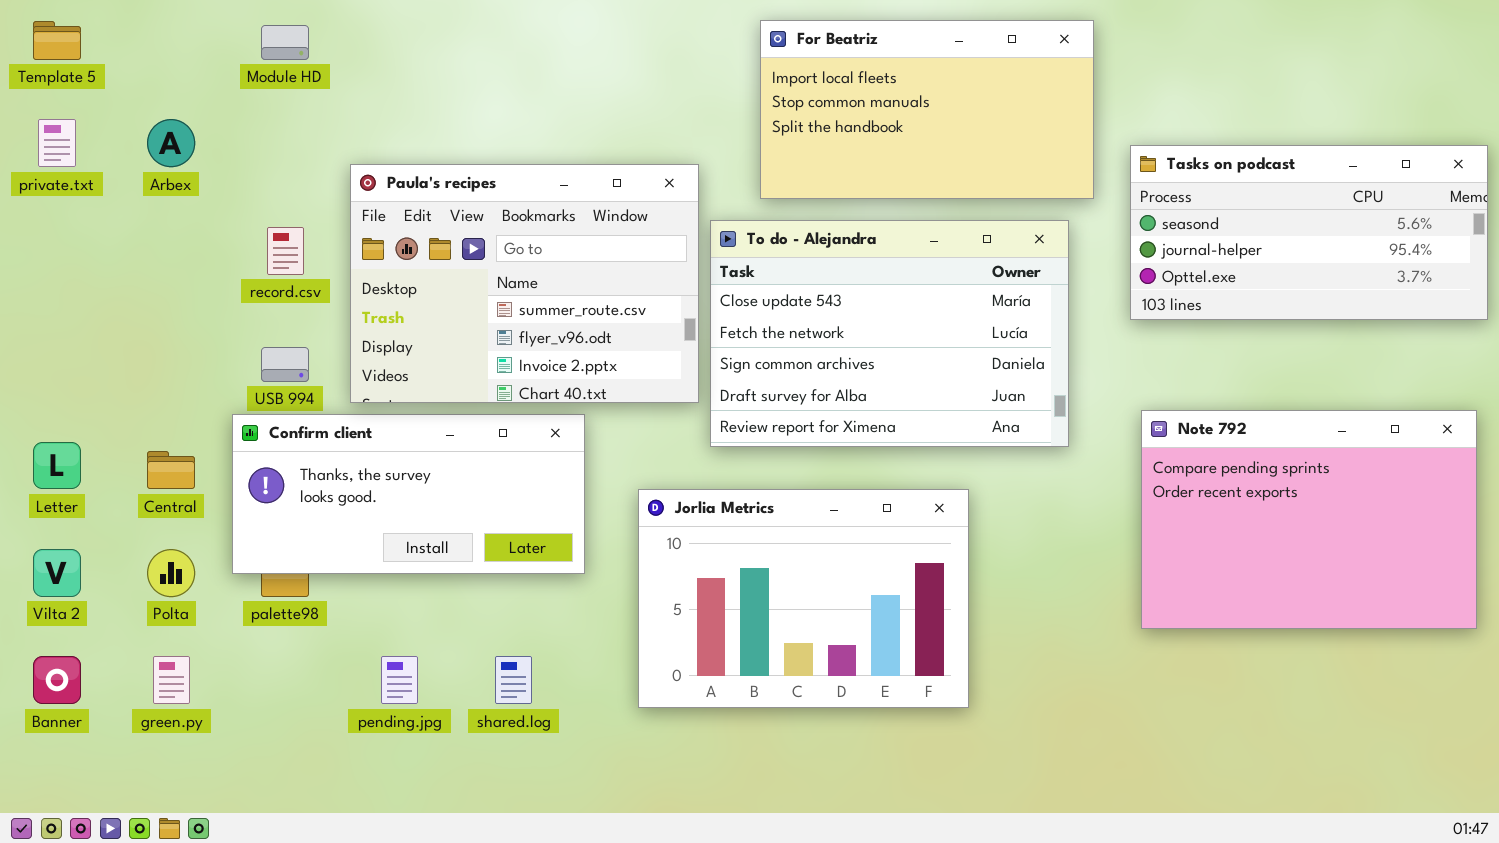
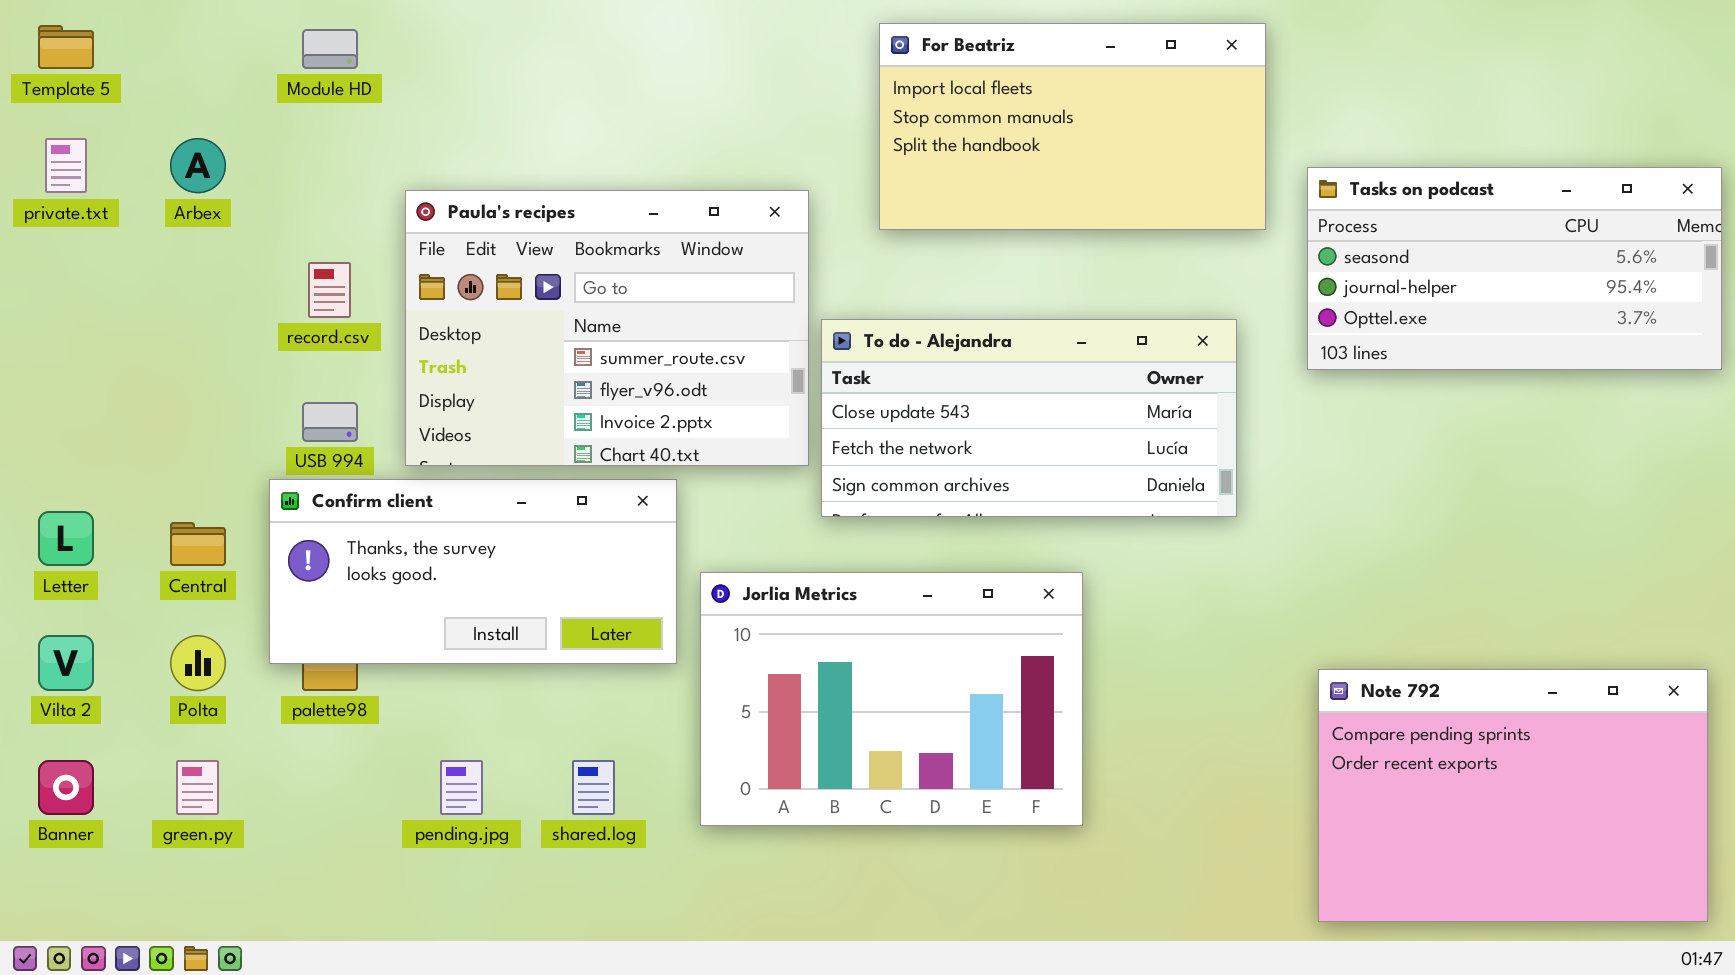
To do - Alejandra: [710,220,1069,447] -> [821,319,1237,517], resized
Note 792: [1141,410,1477,629] -> [1318,669,1708,922], moved
Jorlia Metrics: [638,489,969,708] -> [700,572,1083,826], moved

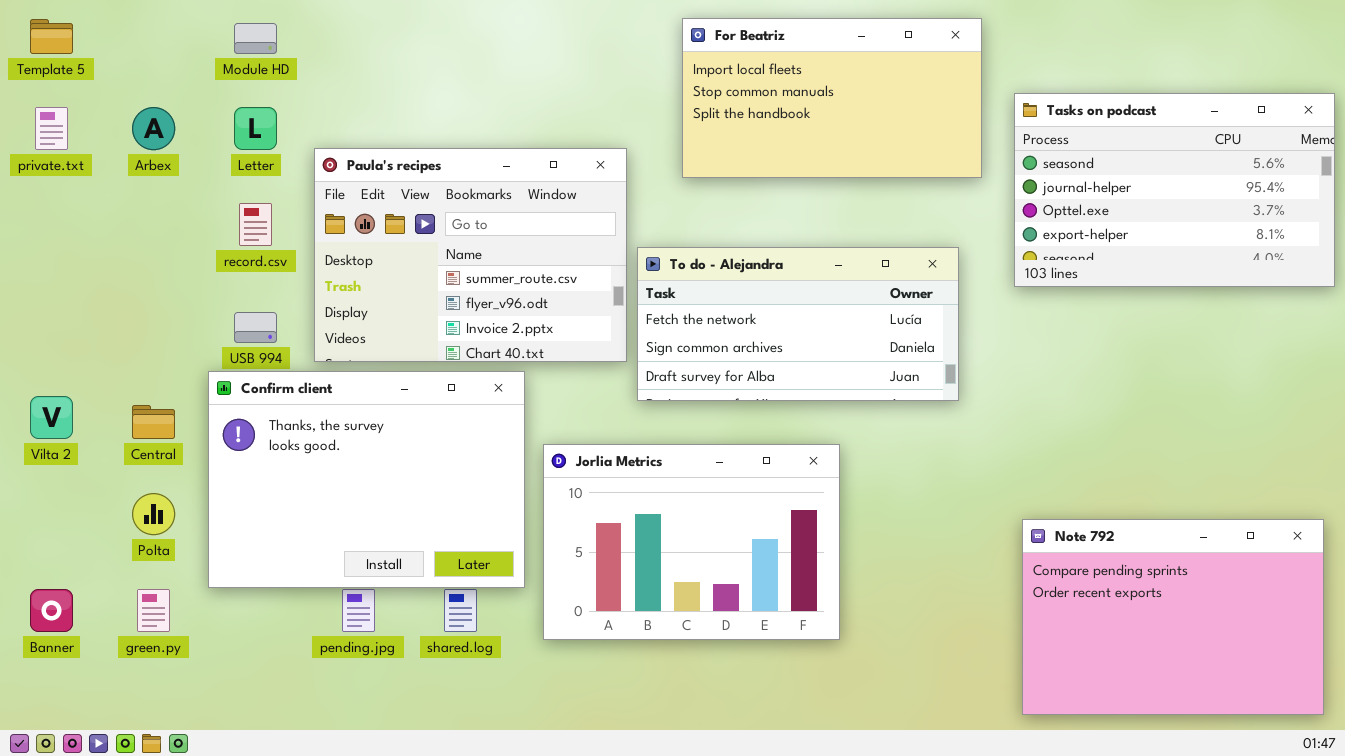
Tasks on podcast: [1307,167,1722,370] -> [1014,93,1335,287], resized
To do - Alejandra: [821,319,1237,517] -> [637,247,959,401], scrolled down 1 row
Confirm client: [269,479,677,664] -> [208,371,525,588], resized
Letter: [38,511,94,566] -> [234,107,277,150], moved
Vilta 2: [38,635,94,691] -> [30,396,73,439], moved

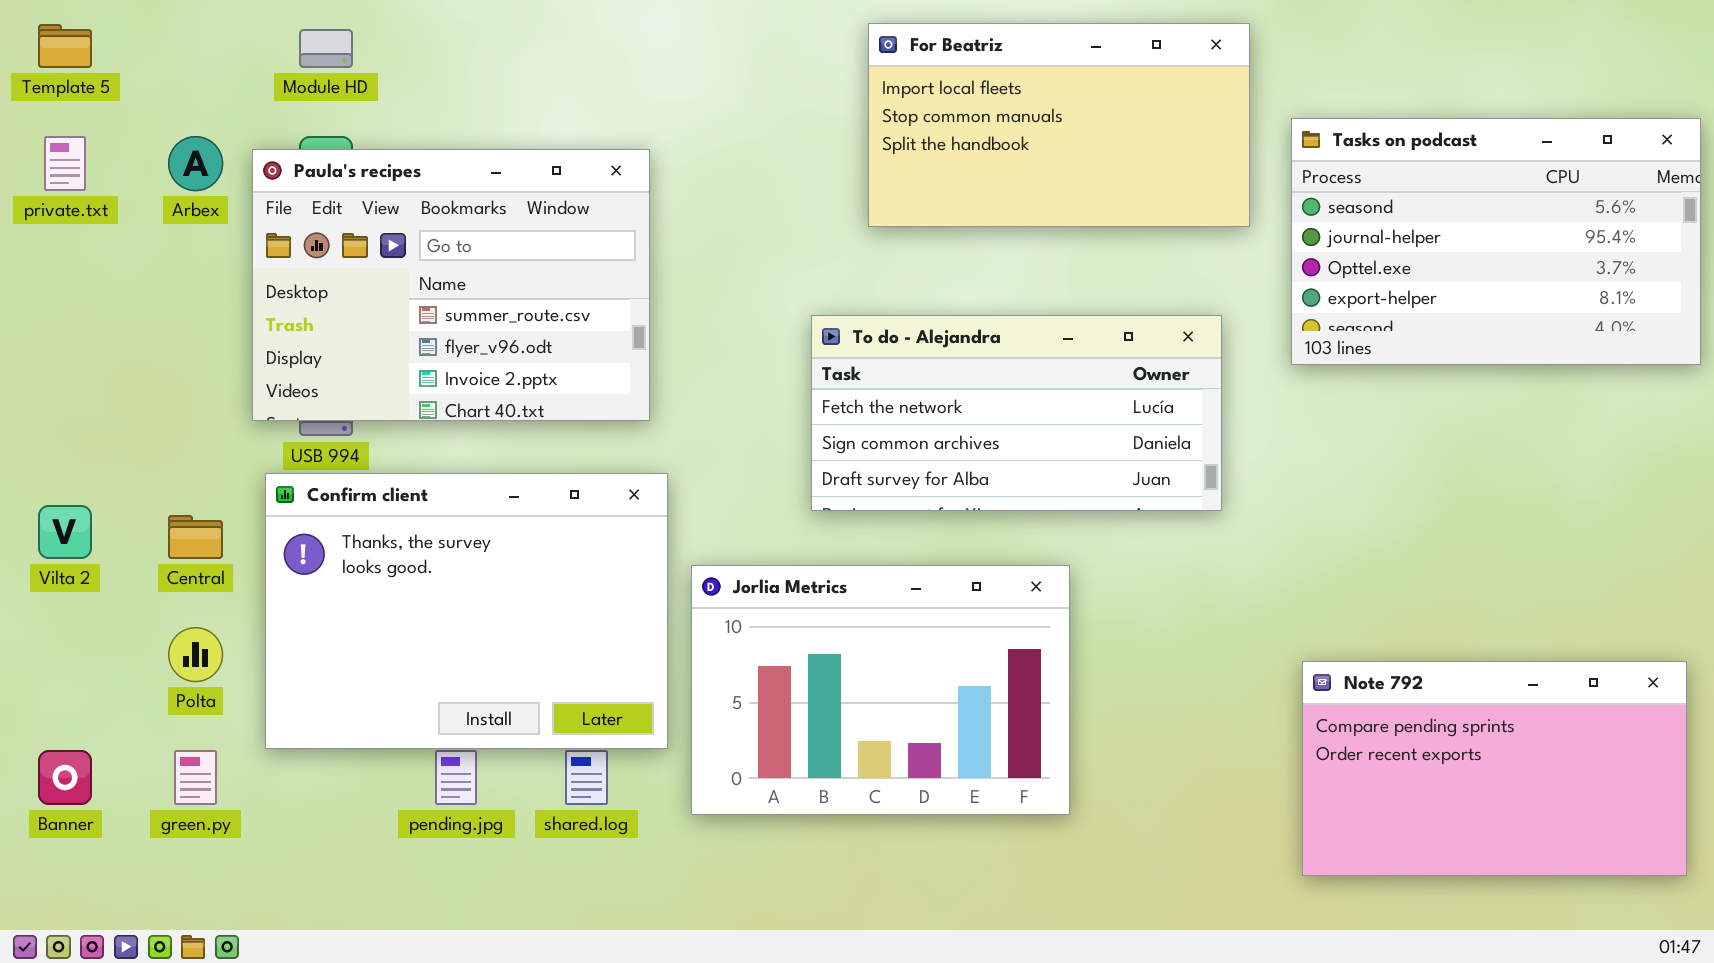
Paula's recipes: [314,148,627,362] -> [252,149,650,421], moved
Note 792: [1022,519,1324,715] -> [1302,661,1687,876], resized

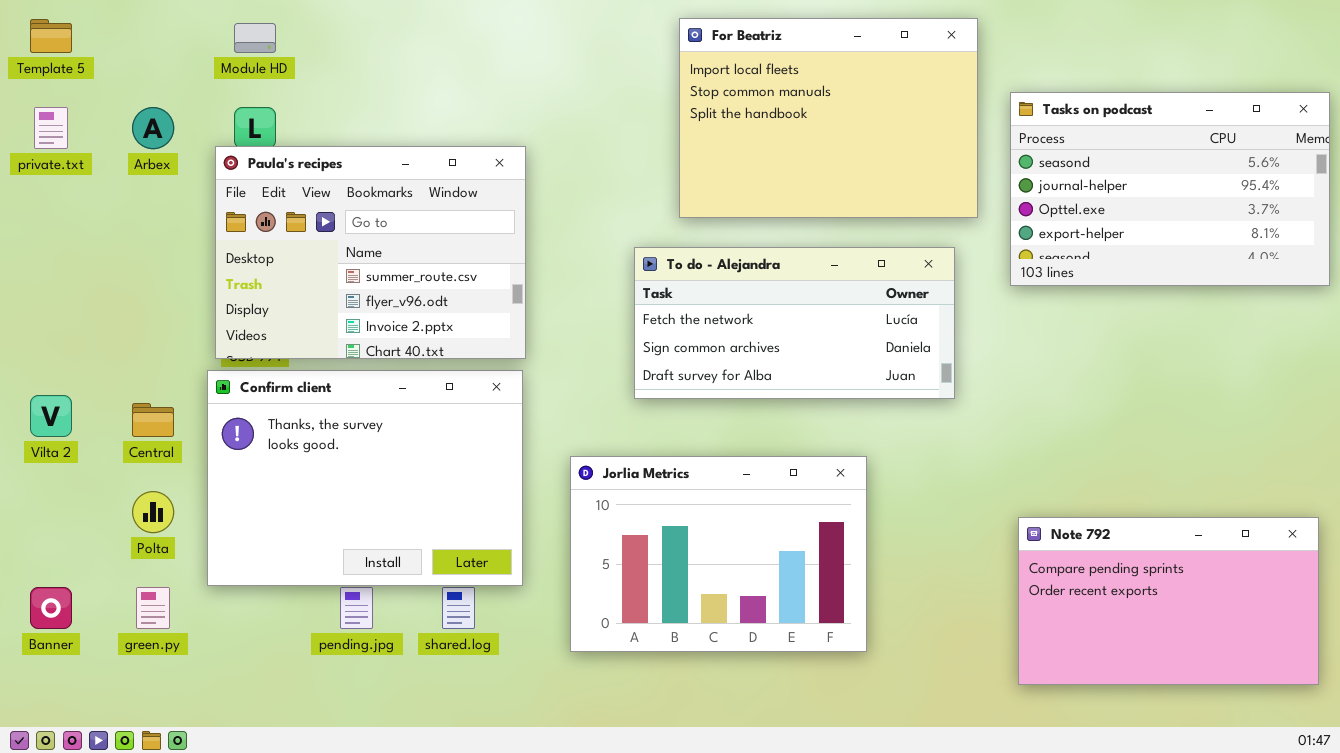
For Beatriz: [868,23,1250,227] -> [679,18,978,218], resized
Paula's recipes: [252,149,650,421] -> [215,146,526,359], moved
Jorlia Metrics: [691,565,1070,815] -> [570,456,867,652], moved

